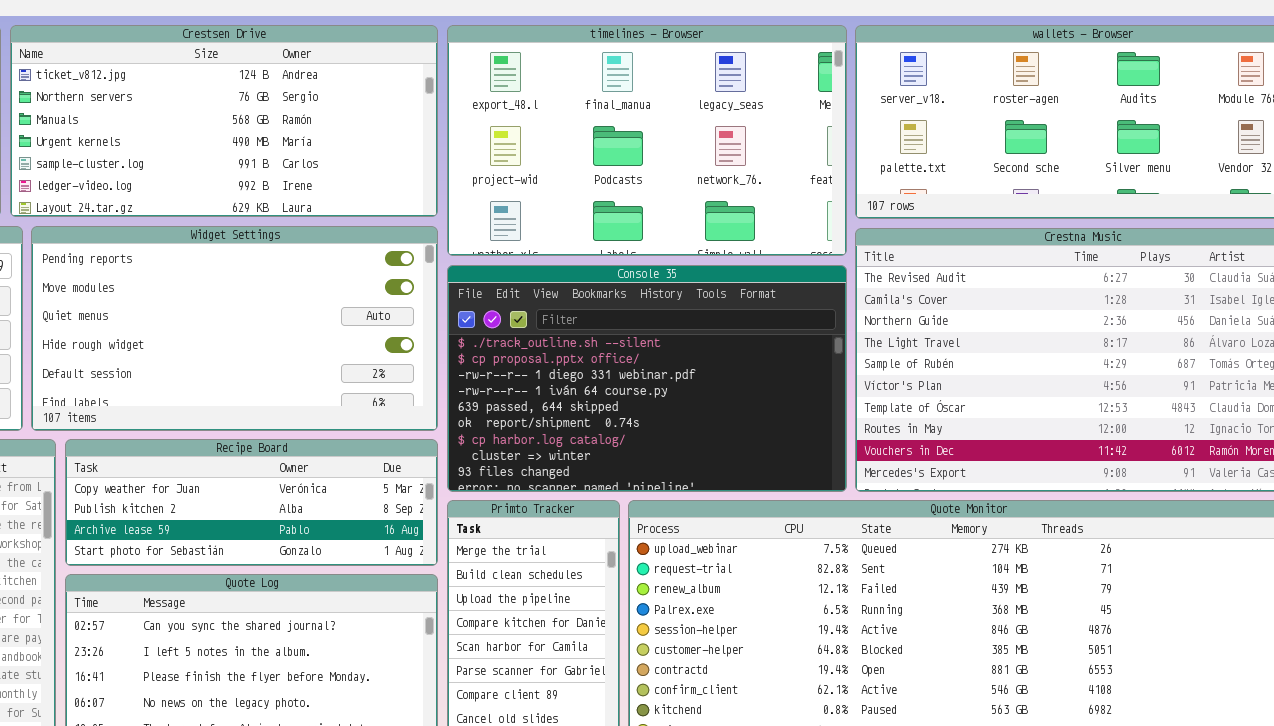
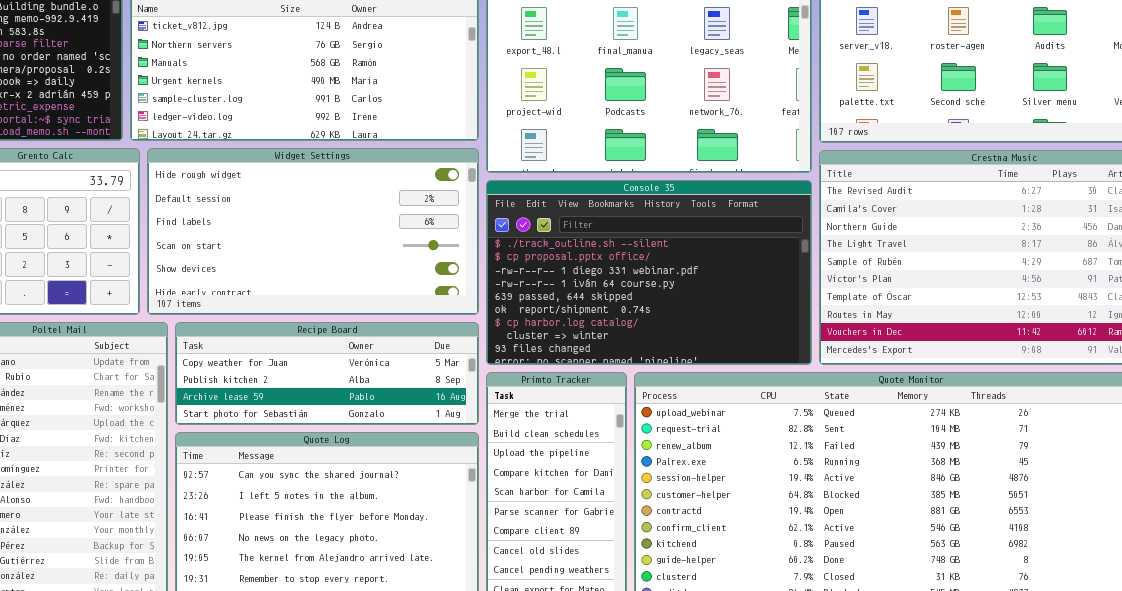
Widget Settings: [31,226,438,431] -> [147,148,479,315], scrolled down 3 rows

